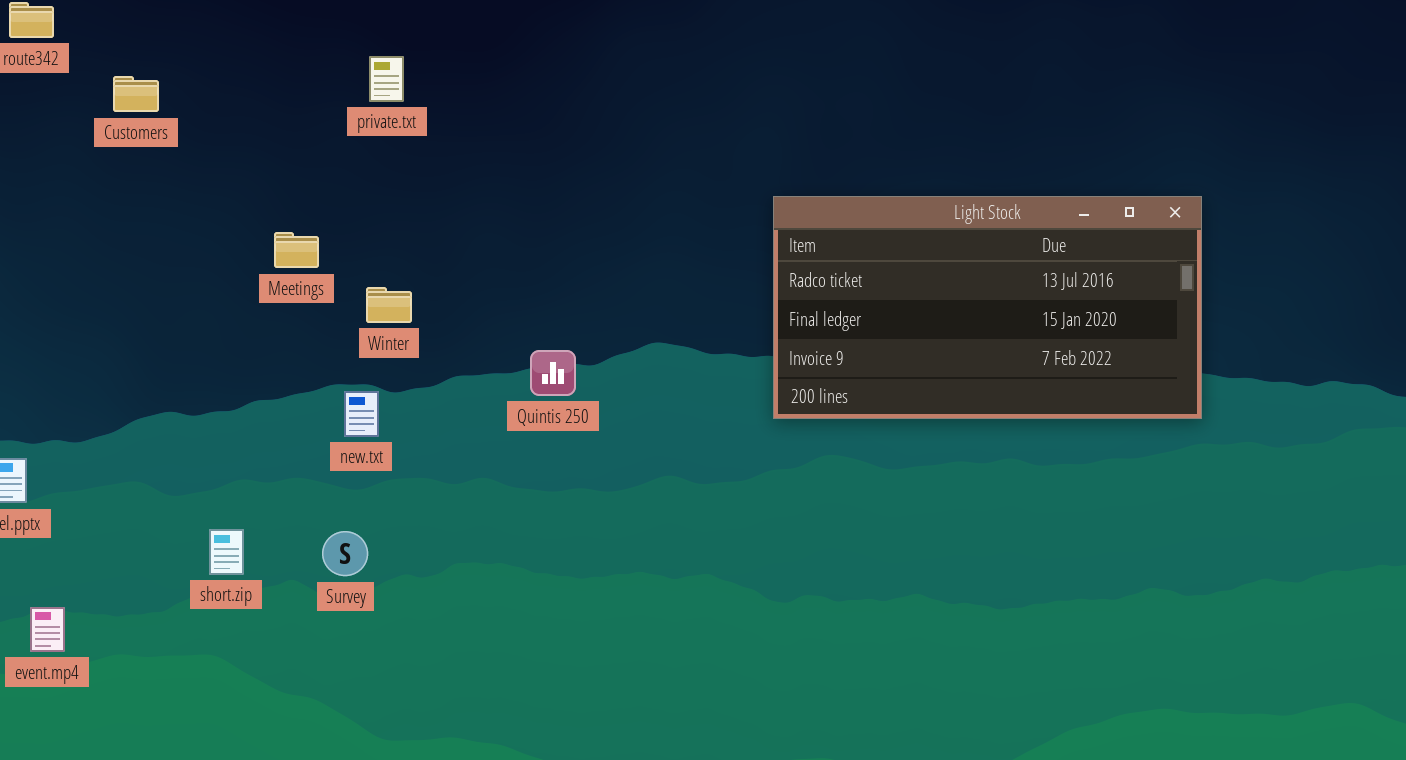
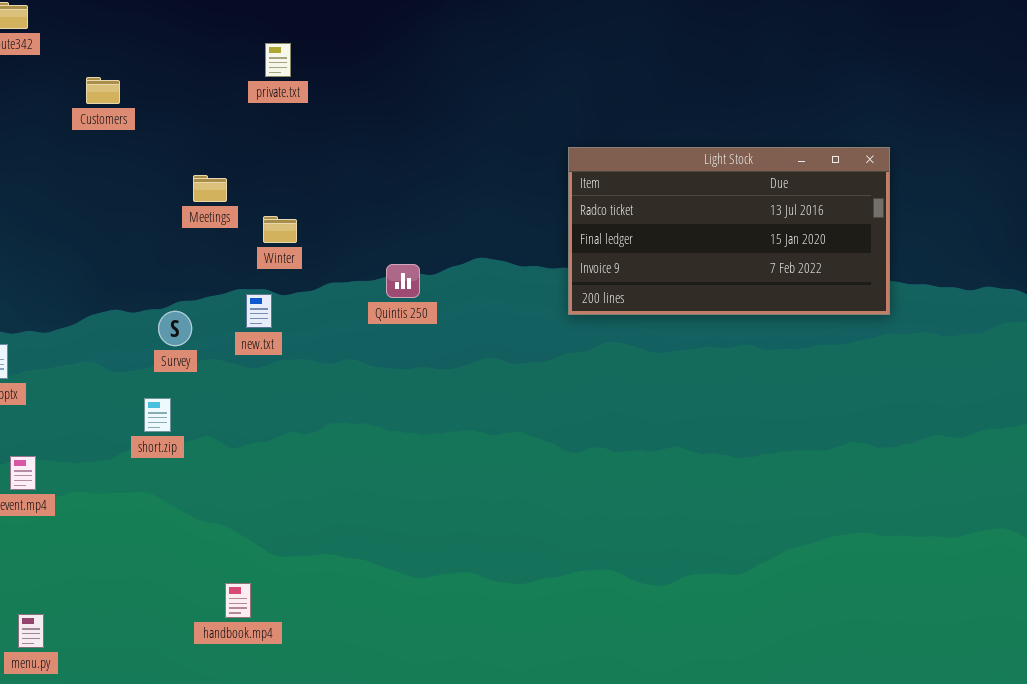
Customers: [113,76,159,112] -> [86,77,120,104], moved
Survey: [322,531,368,576] -> [158,311,192,346], moved

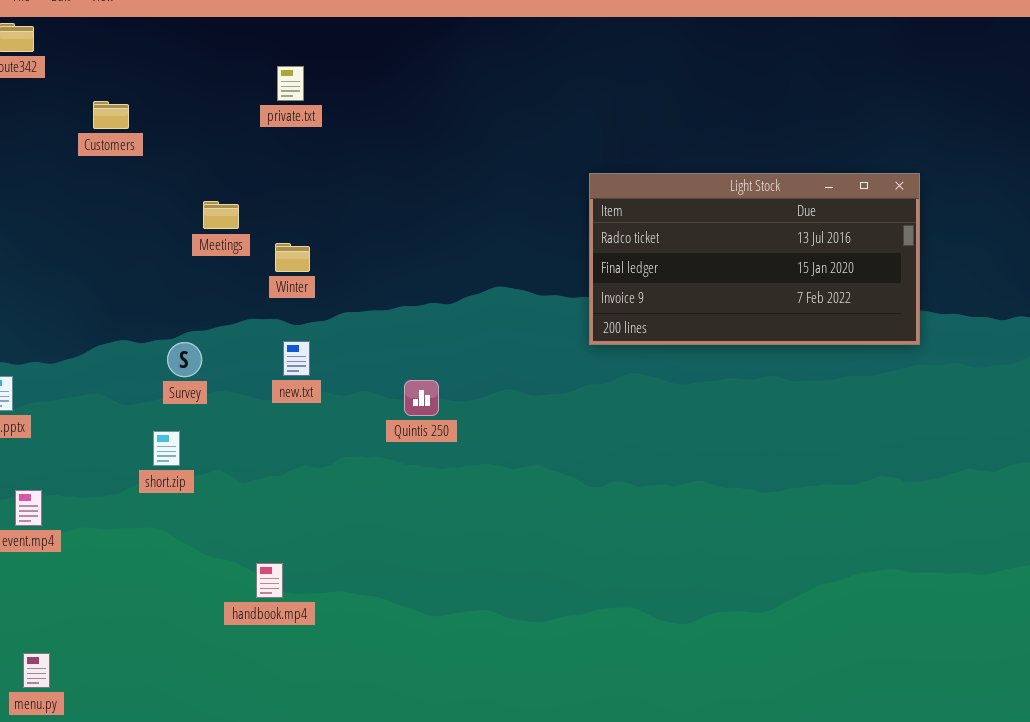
Quintis 250: [386,264,420,298] -> [404,380,439,416], moved
new.txt: [246,294,272,328] -> [283,341,310,376], moved
handbook.mp4: [225,583,251,618] -> [256,563,283,598], moved

